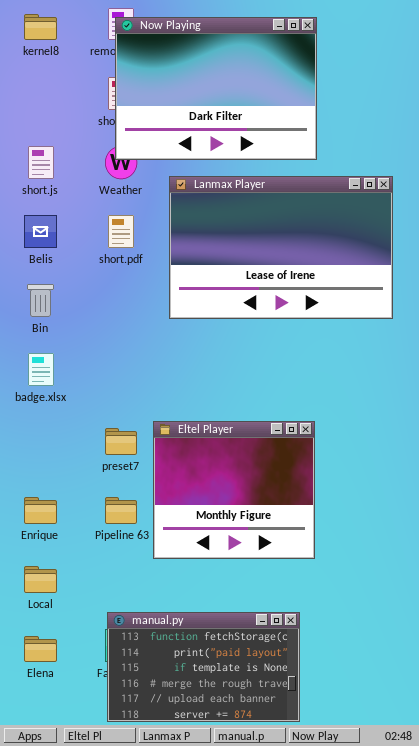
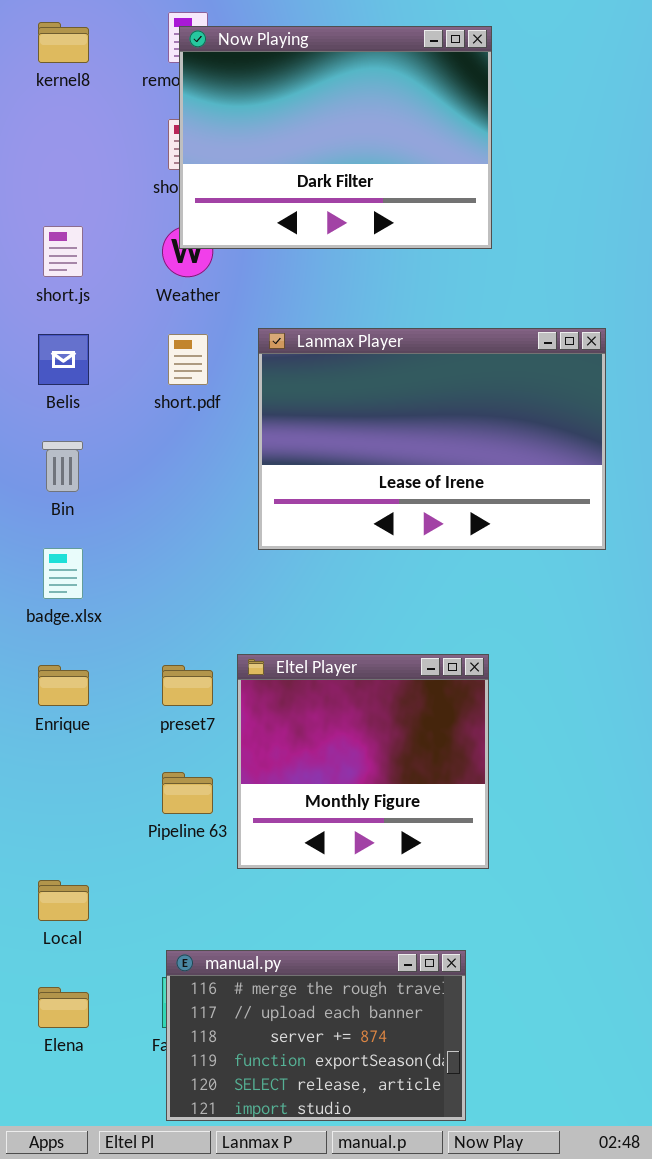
Lanmax Player: [169,176,393,319] -> [258,328,606,550], moved
Enrique: [24,497,57,524] -> [38,665,89,706], moved
manual.py: [107,612,300,722] -> [166,950,466,1121], scrolled down 3 rows

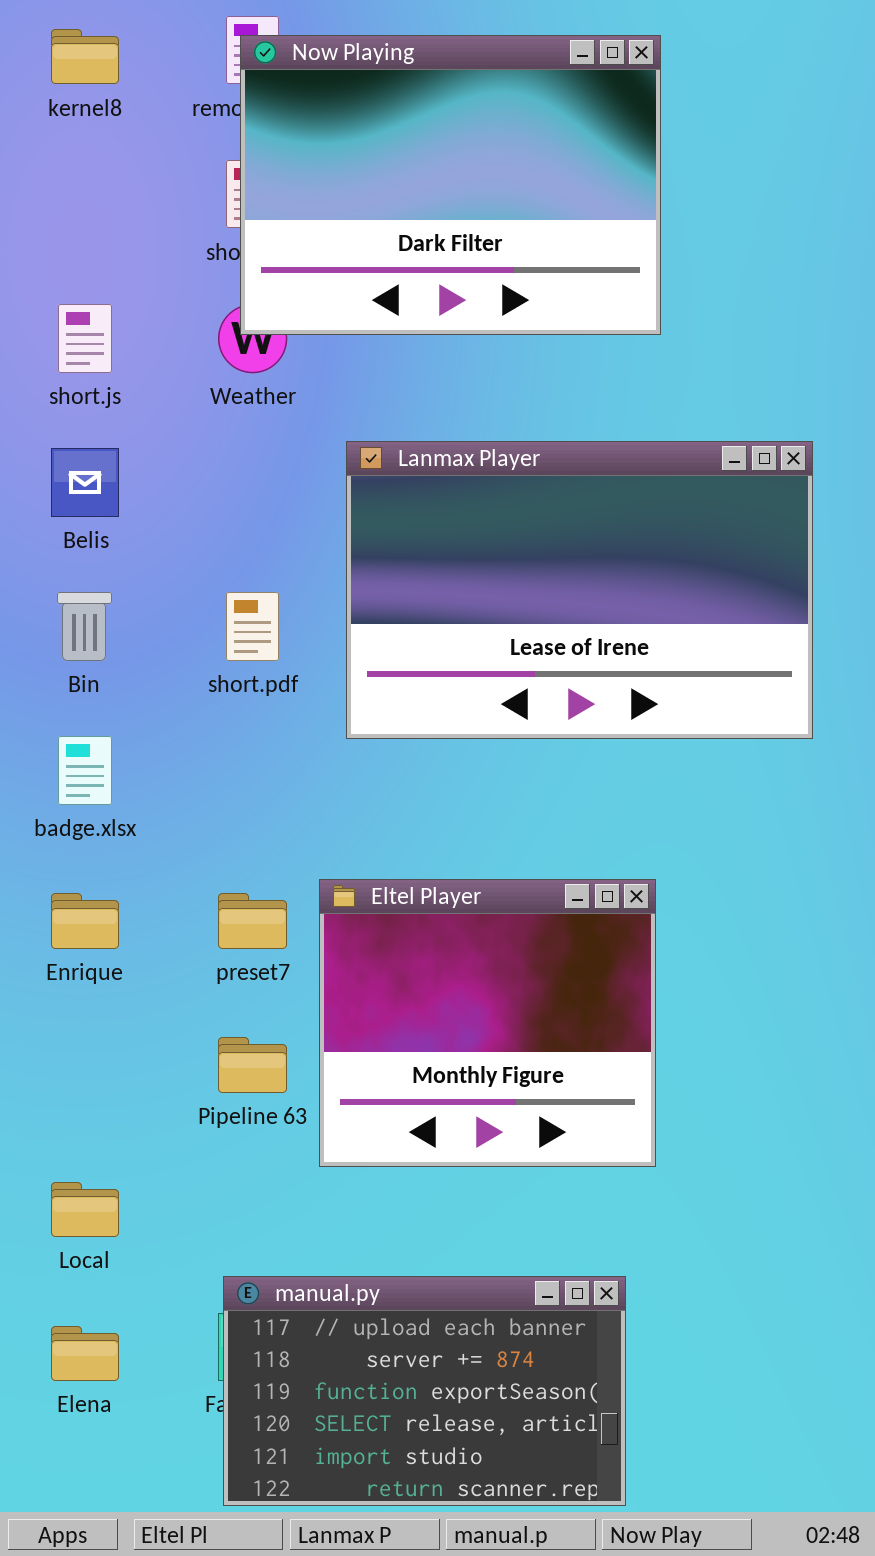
short.pdf: [168,334,208,385] -> [226,592,279,661], moved
manual.py: [166,950,466,1121] -> [223,1276,626,1506], scrolled down 1 row

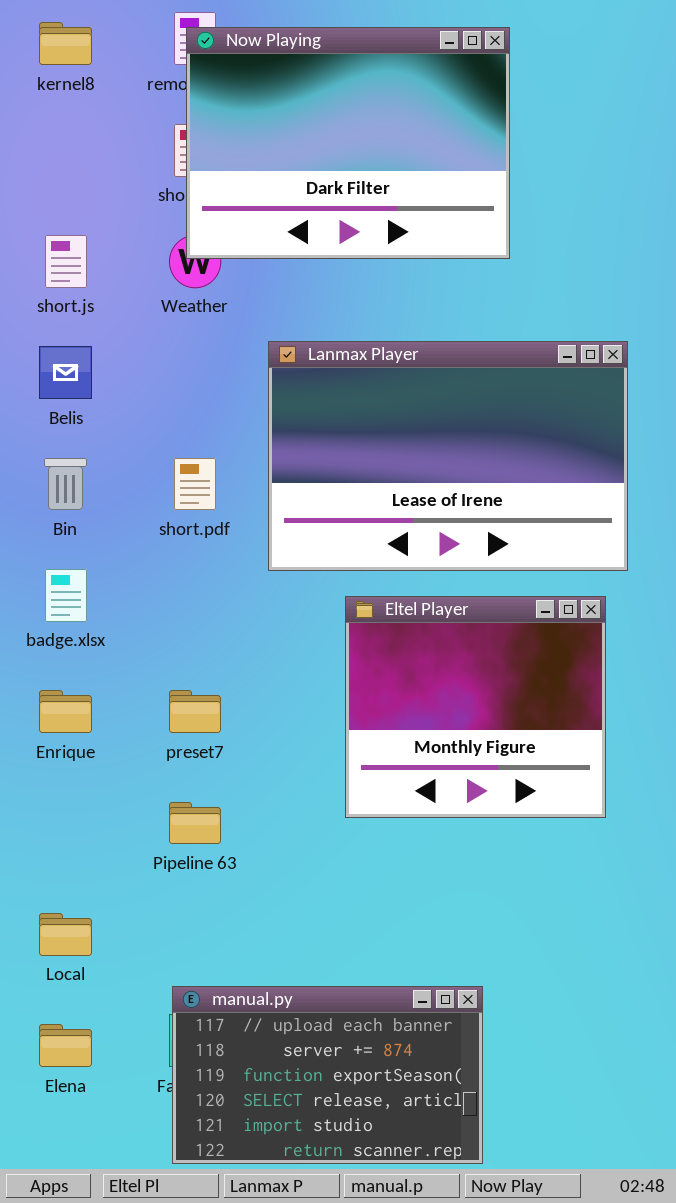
Eltel Player: [319,879,656,1167] -> [345,596,606,818], moved

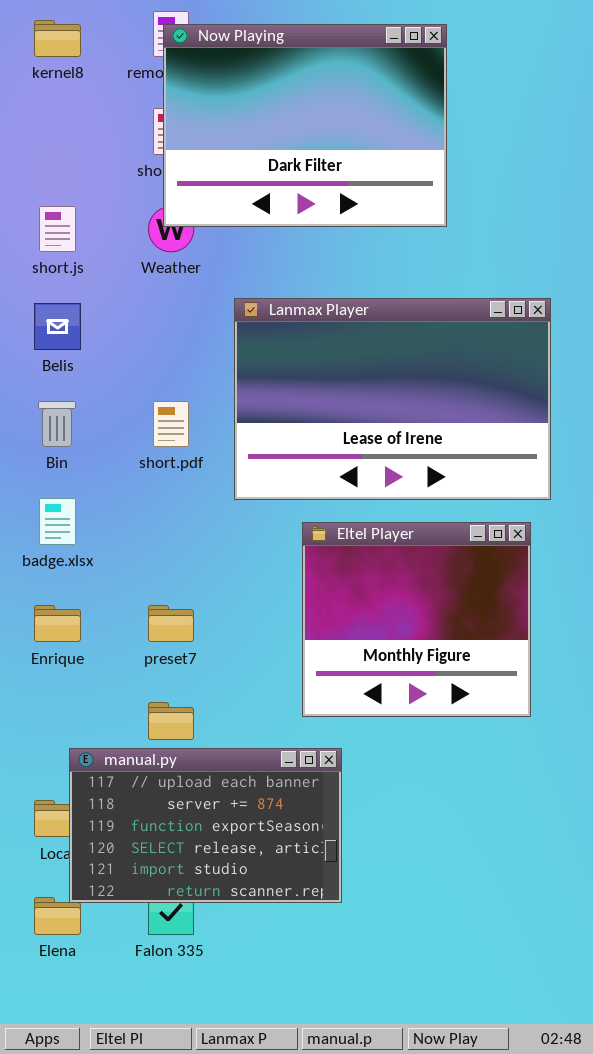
manual.py: [172,986,483,1164] -> [69,748,342,903], moved

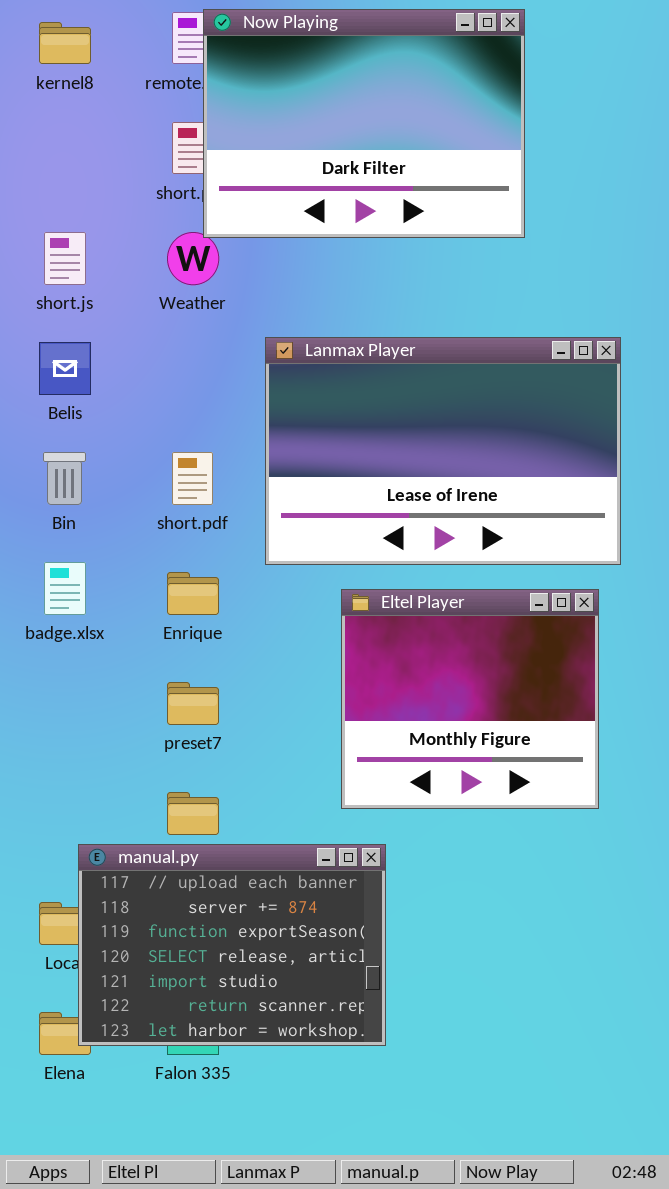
Now Playing: [163,24,447,227] -> [203,9,525,238], moved
Enrique: [34,605,81,642] -> [167,572,219,615], moved
manual.py: [69,748,342,903] -> [78,844,386,1046], resized

